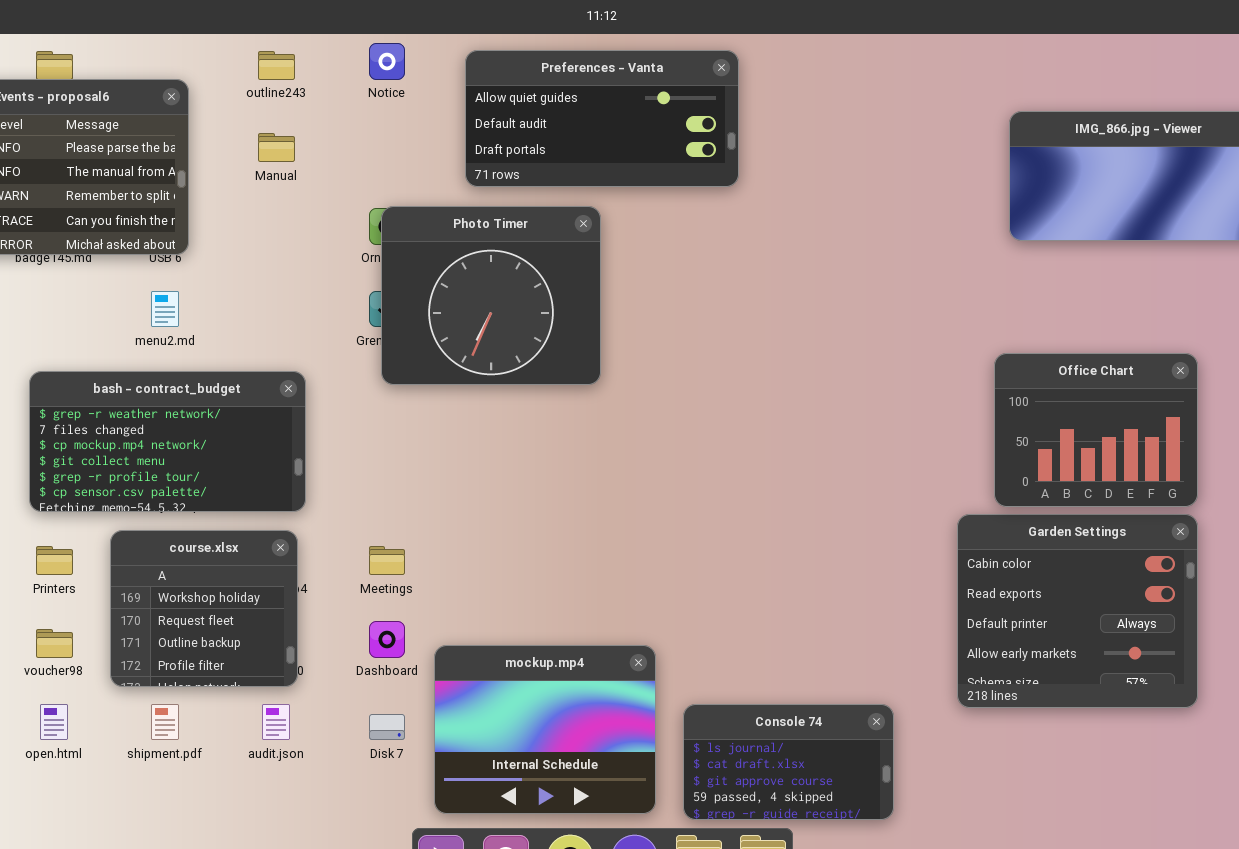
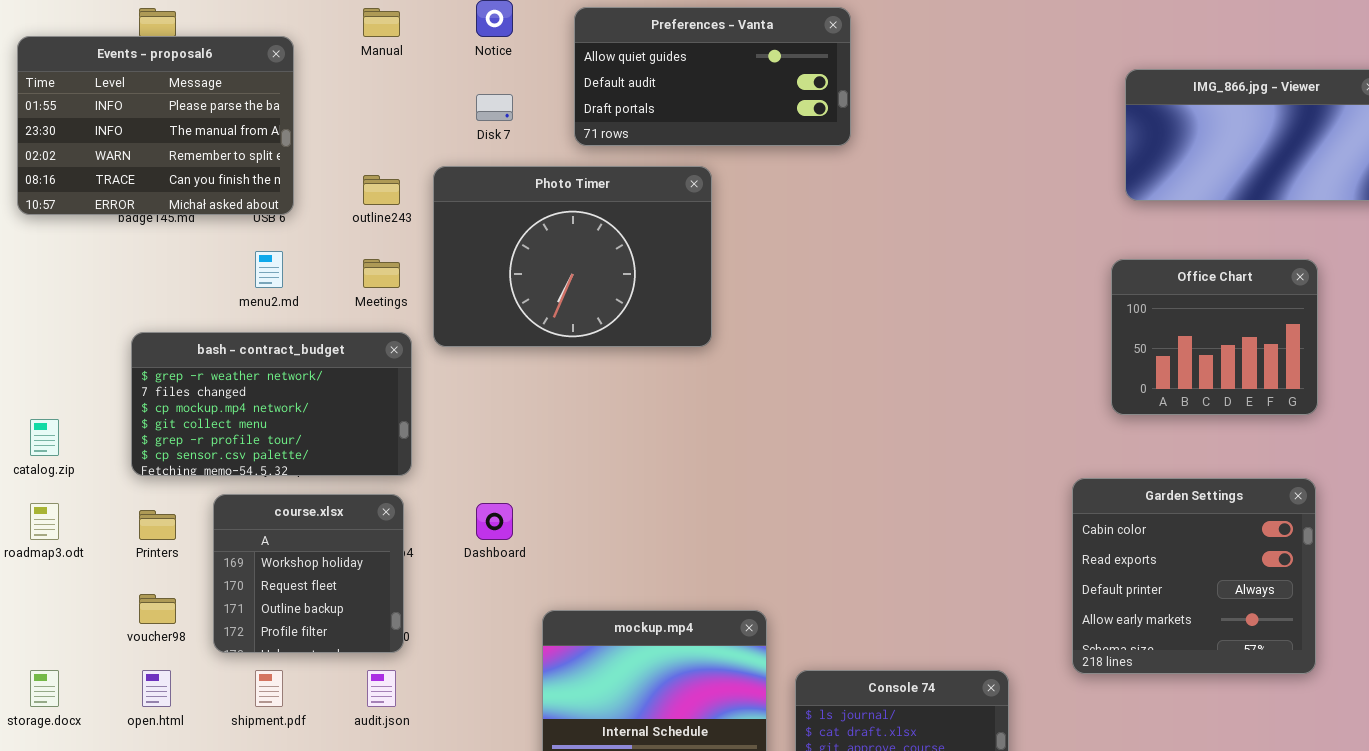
outline243: [258,51,295,80] -> [363,175,400,205], moved
Manual: [258,133,295,162] -> [363,8,400,37], moved
Photo Timer: [381,206,601,385] -> [433,166,712,347], resized
Office Chart: [994,353,1198,507] -> [1111,259,1318,415], moved
Meetings: [369,546,405,575] -> [363,259,400,288], moved
Dashboard: [369,621,405,658] -> [476,503,513,540], moved
Disk 7: [369,714,405,740] -> [476,94,513,121], moved

